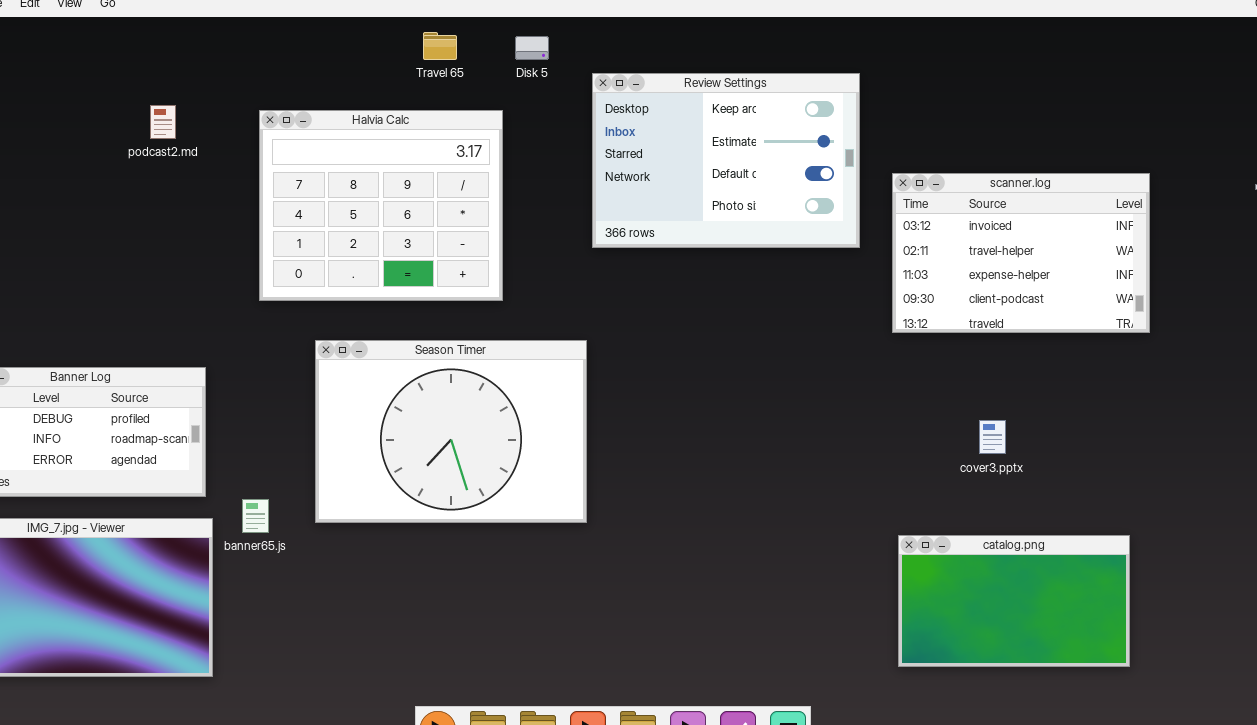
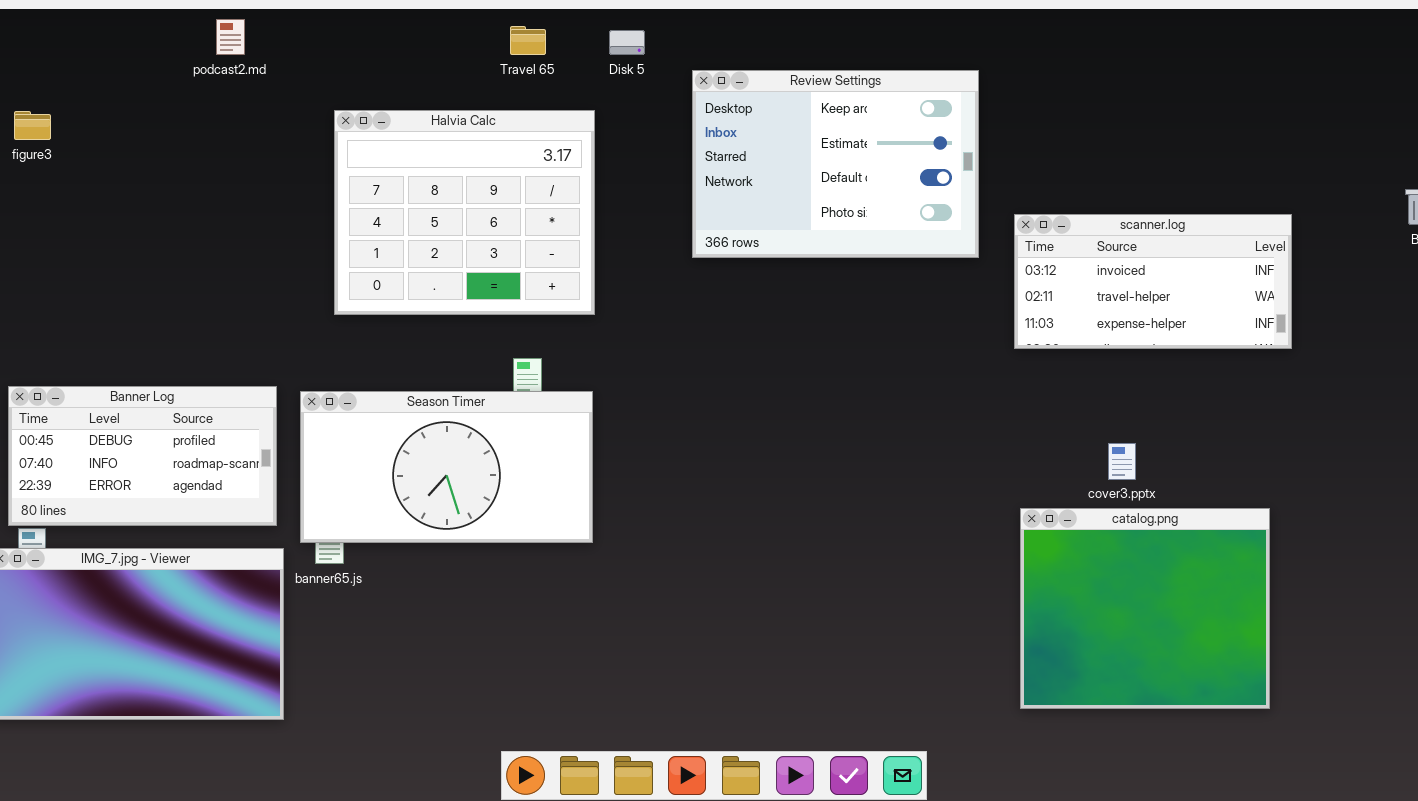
podcast2.md: [150,105,176,139] -> [216,19,245,55], moved
scanner.log: [892,173,1150,333] -> [1014,214,1292,349], resized
Season Timer: [315,340,587,523] -> [300,391,593,543], moved, resized
catalog.png: [898,535,1130,667] -> [1020,508,1270,709], resized

